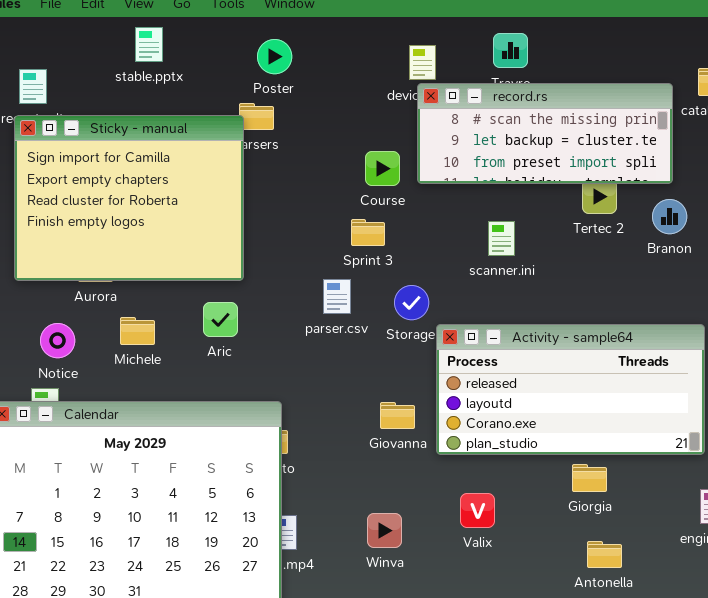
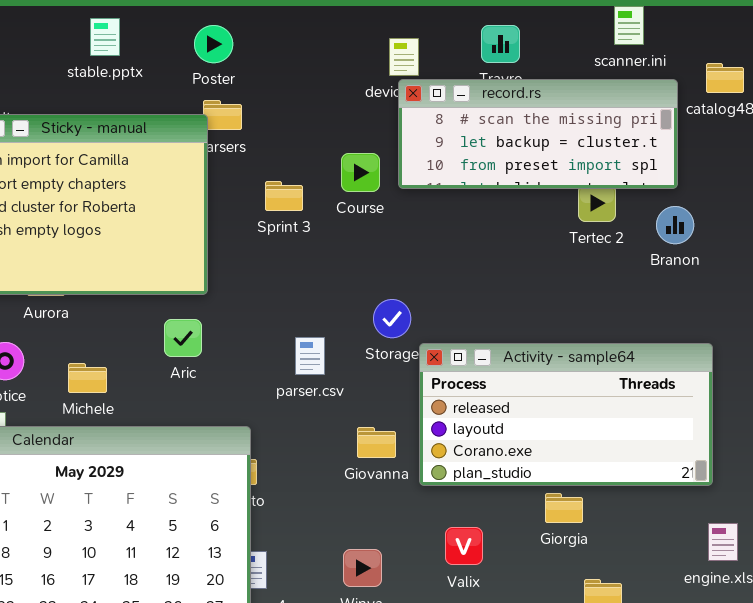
Poster: [257,39,292,74] -> [194,25,233,63], moved
Sprint 3: [351,219,385,246] -> [265,181,303,211], moved
scanner.ini: [488,221,515,256] -> [614,6,644,45], moved
parser.csv: [323,279,351,314] -> [295,337,325,375], moved
Michele: [120,317,155,345] -> [68,363,107,393], moved
Giorgia: [572,464,607,492] -> [545,493,583,523], moved

